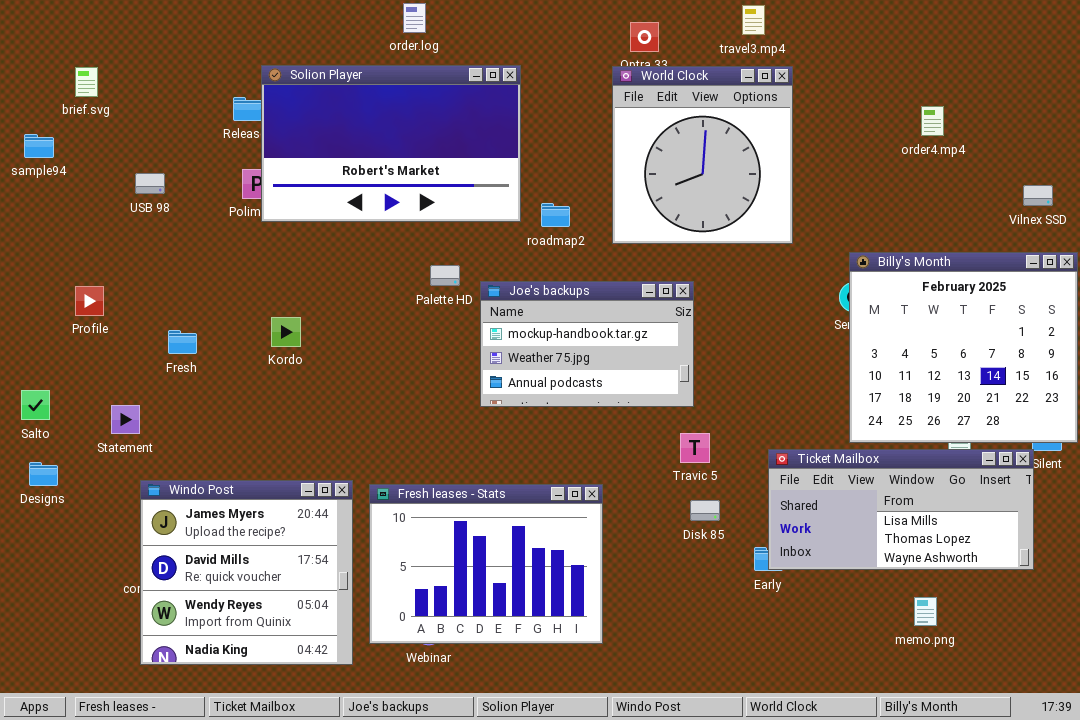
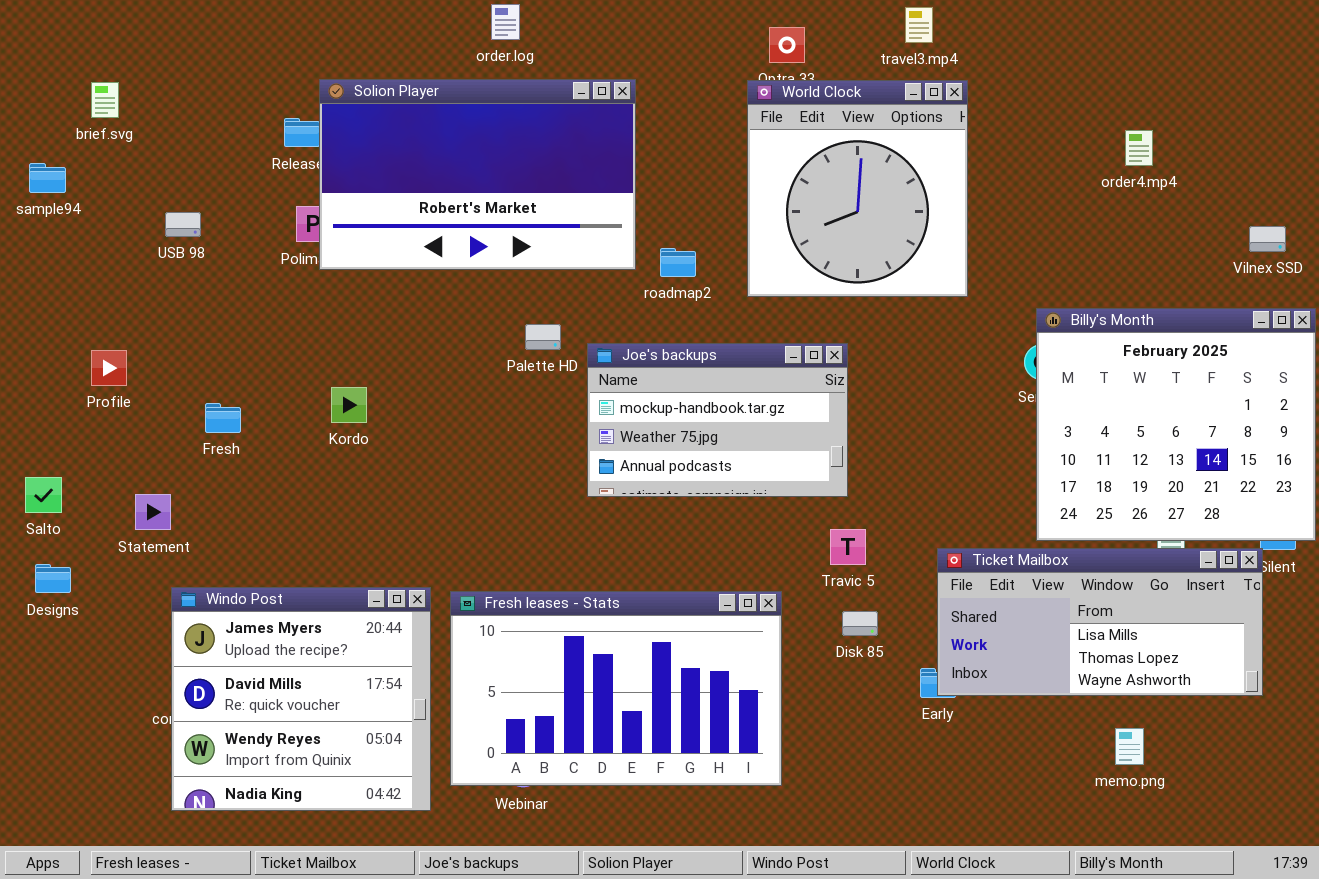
Fresh leases - Stats: [369,484,603,644] -> [450,591,782,786], resized

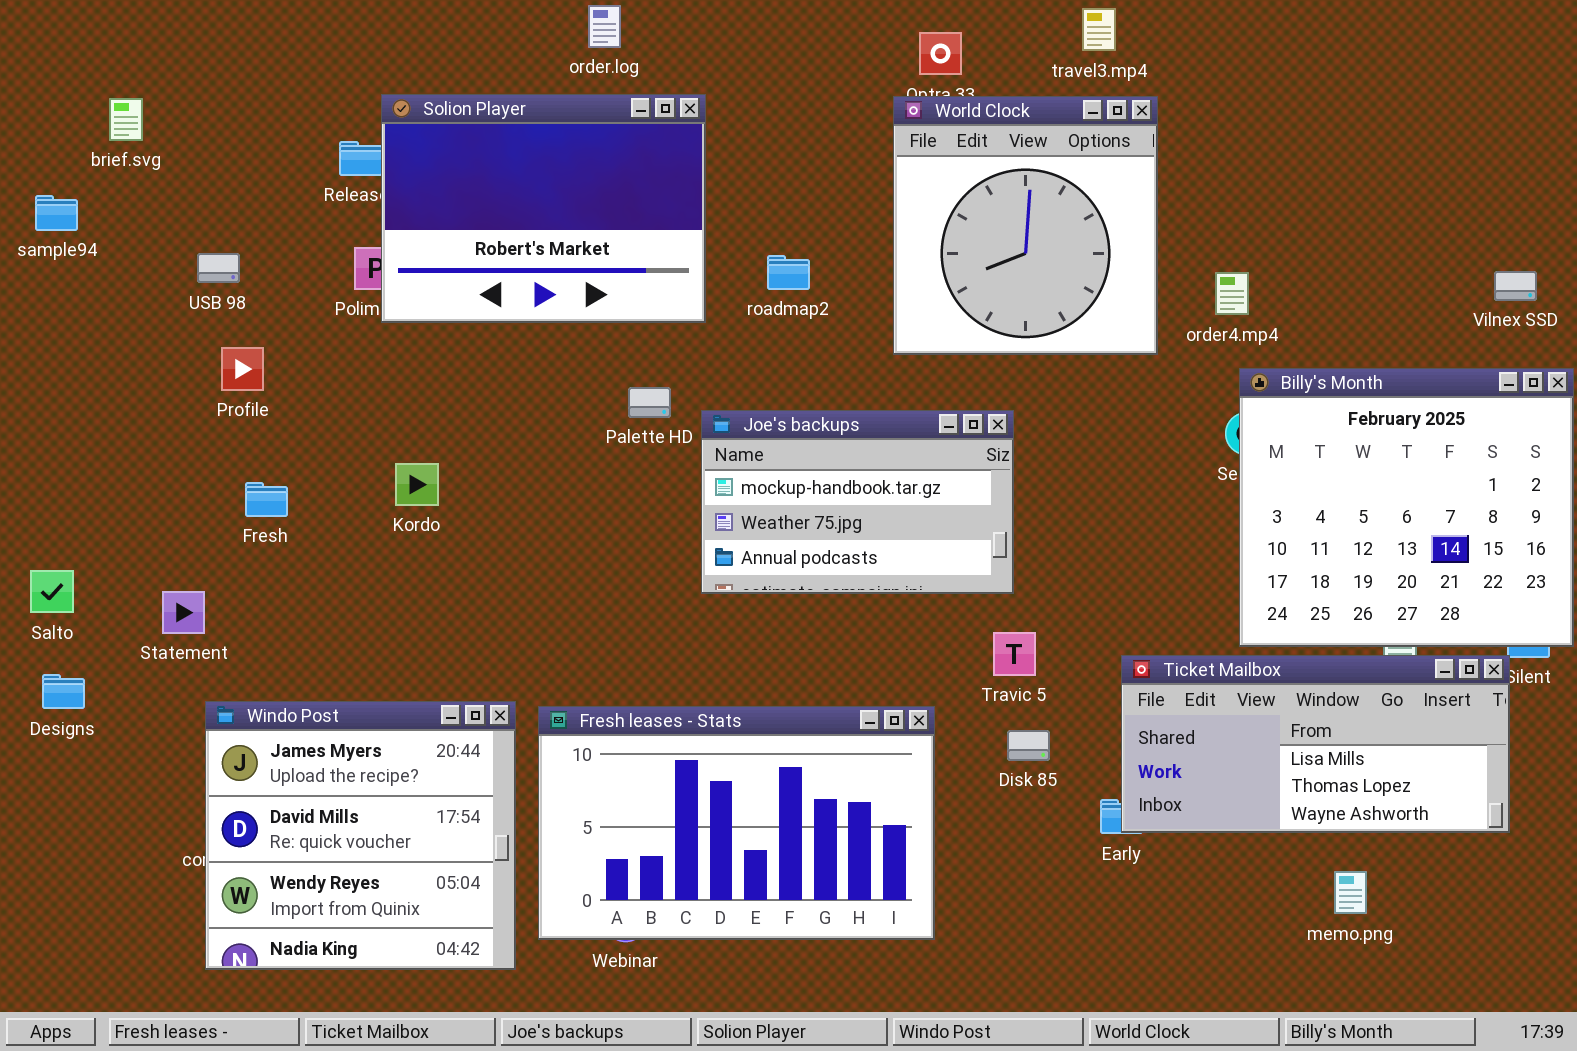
Solion Player: [319,79,636,270] -> [381,94,706,323], resized
order4.mp4: [1125,130,1153,166] -> [1215,272,1249,315], moved
roadmap2: [660,248,696,277] -> [767,255,810,290], moved
Profile: [91,350,127,386] -> [221,347,264,391], moved

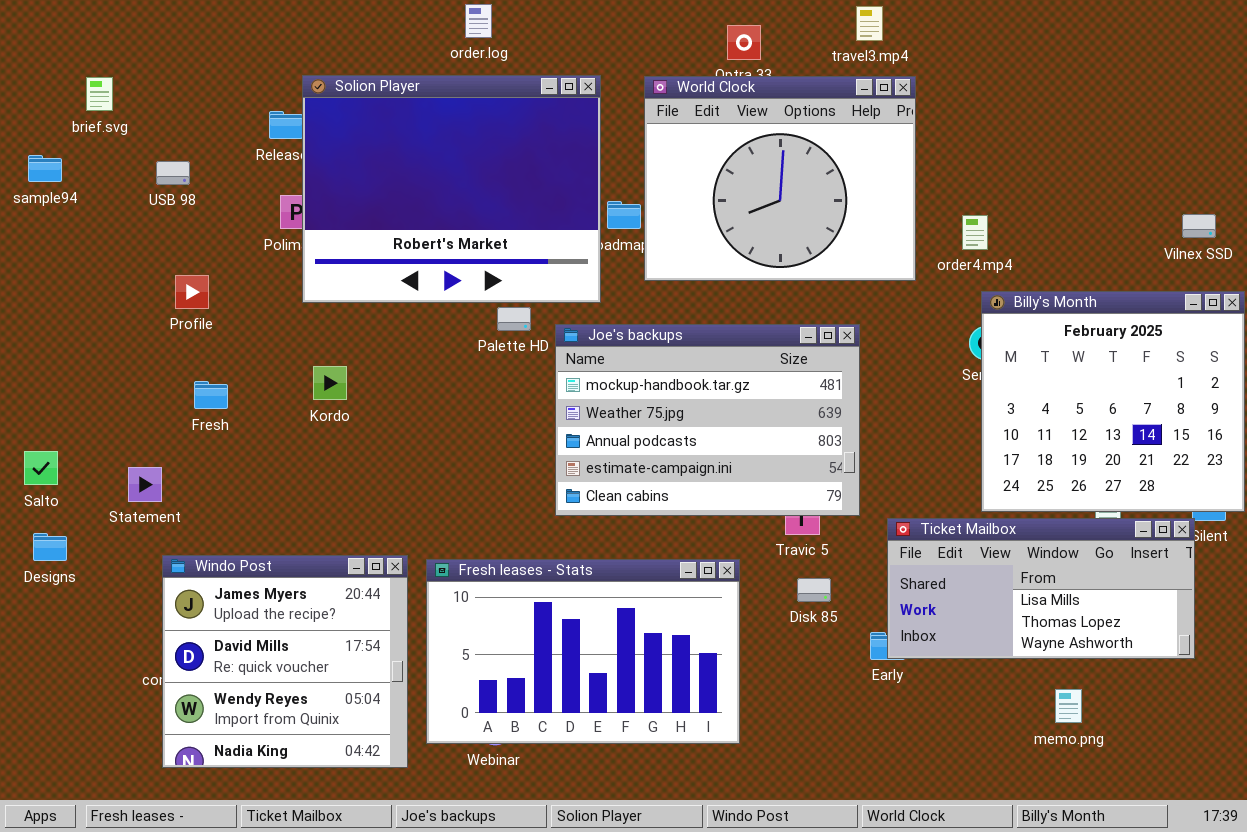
Solion Player: [381,94,706,323] -> [302,75,601,303], resized
World Clock: [893,96,1158,355] -> [644,76,916,281], resized
USB 98: [197,253,240,283] -> [156,161,190,185], moved
Joe's backups: [701,410,1014,594] -> [555,324,860,516], resized

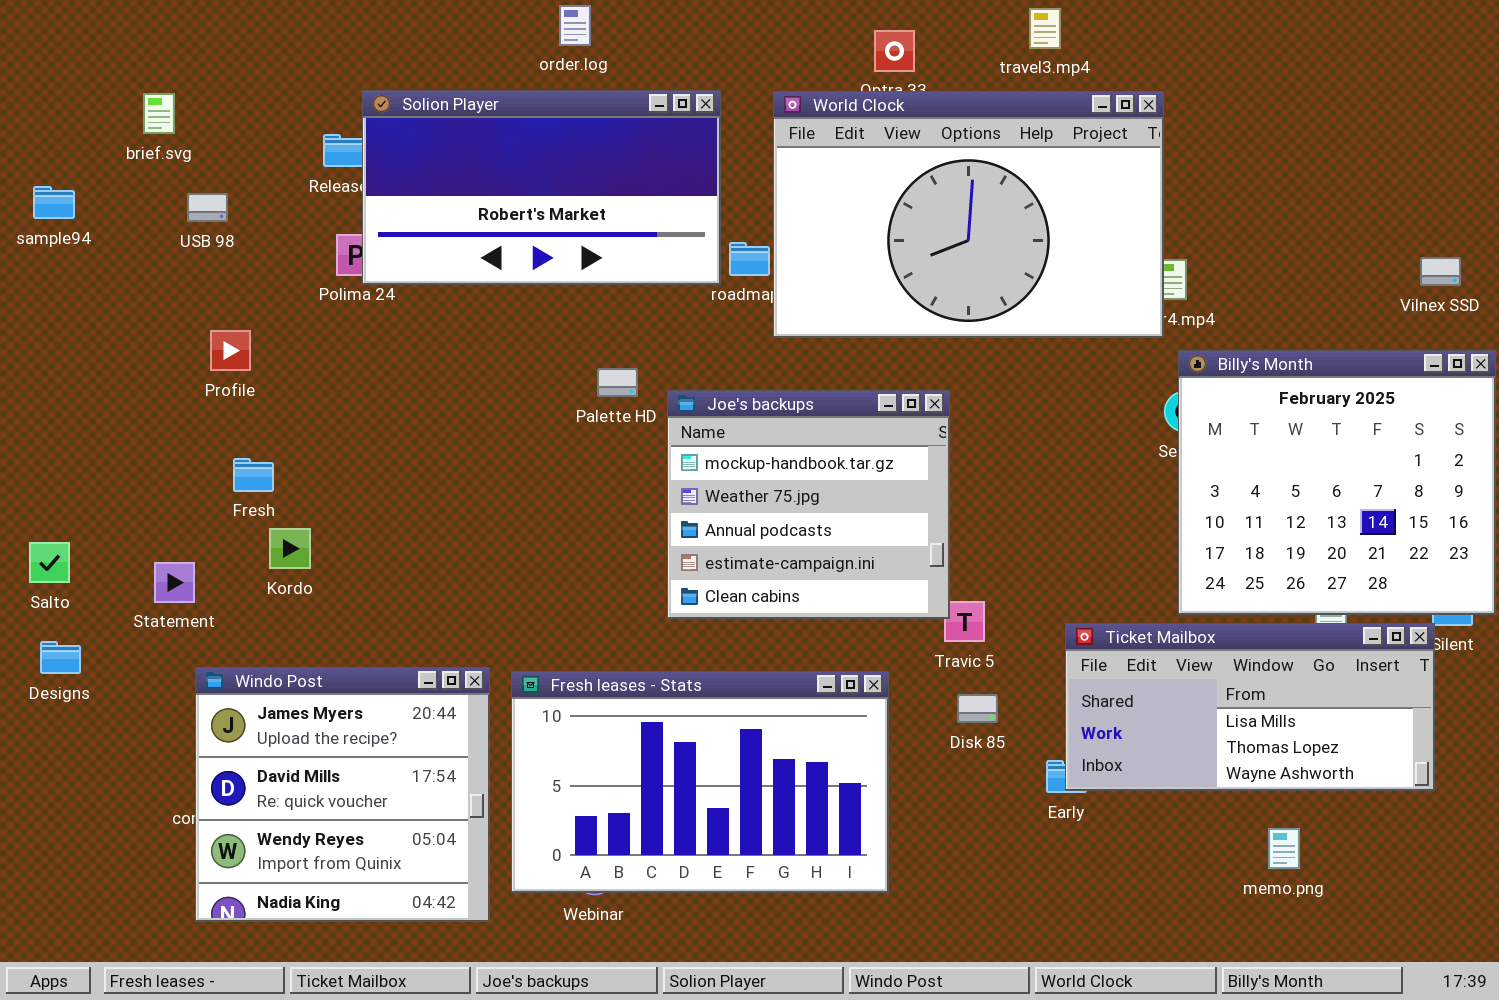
Solion Player: [302,75,601,303] -> [362,90,721,285], resized
World Clock: [644,76,916,281] -> [773,91,1164,338], resized
brief.svg: [86,77,113,111] -> [143,93,175,134], moved
Joe's backups: [555,324,860,516] -> [667,390,950,619], resized
Kordo: [313,366,347,400] -> [269,528,311,569], moved

